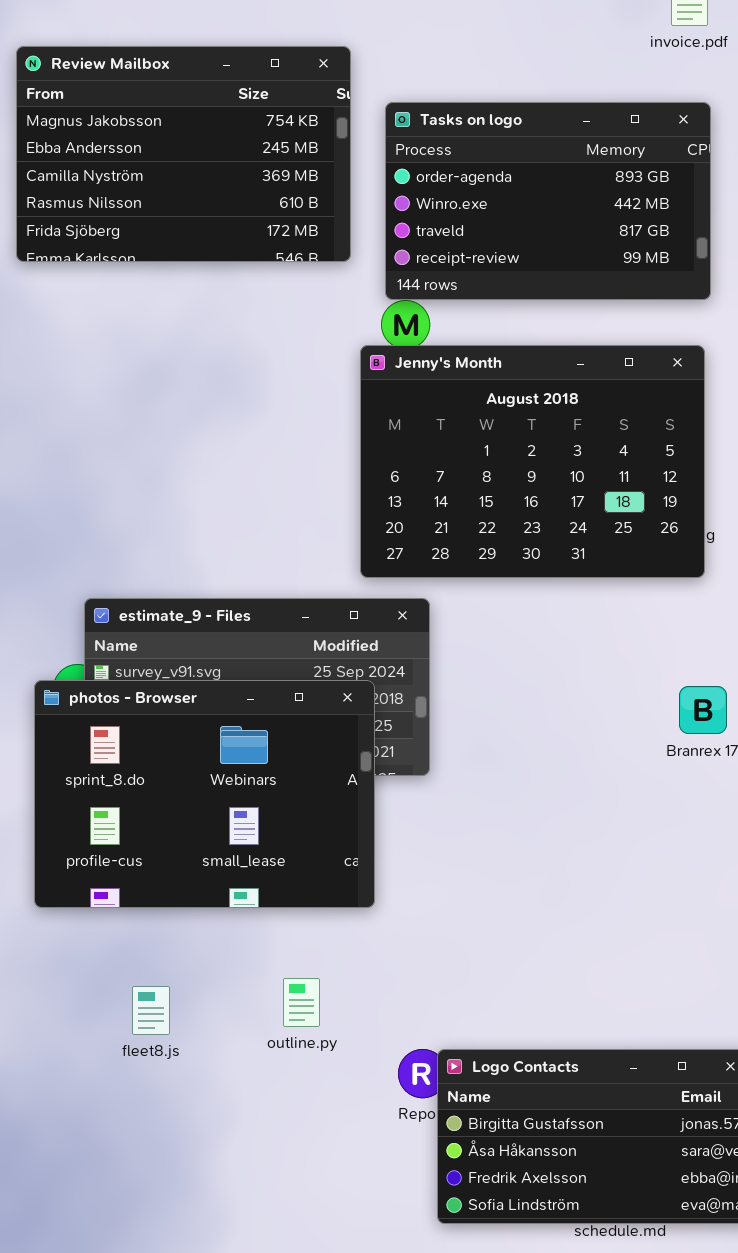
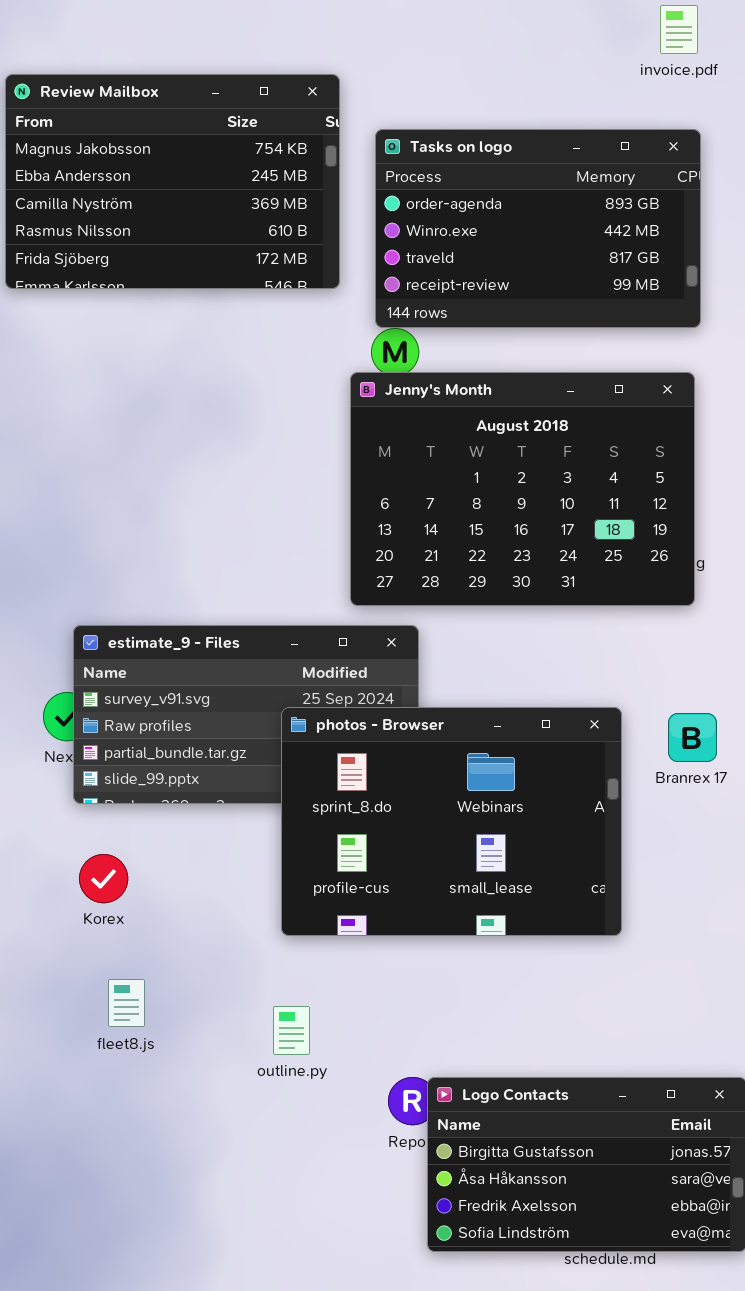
photos - Browser: [34,680,375,908] -> [281,707,622,936], moved
fleet8.js: [132,986,170,1035] -> [108,979,145,1027], moved

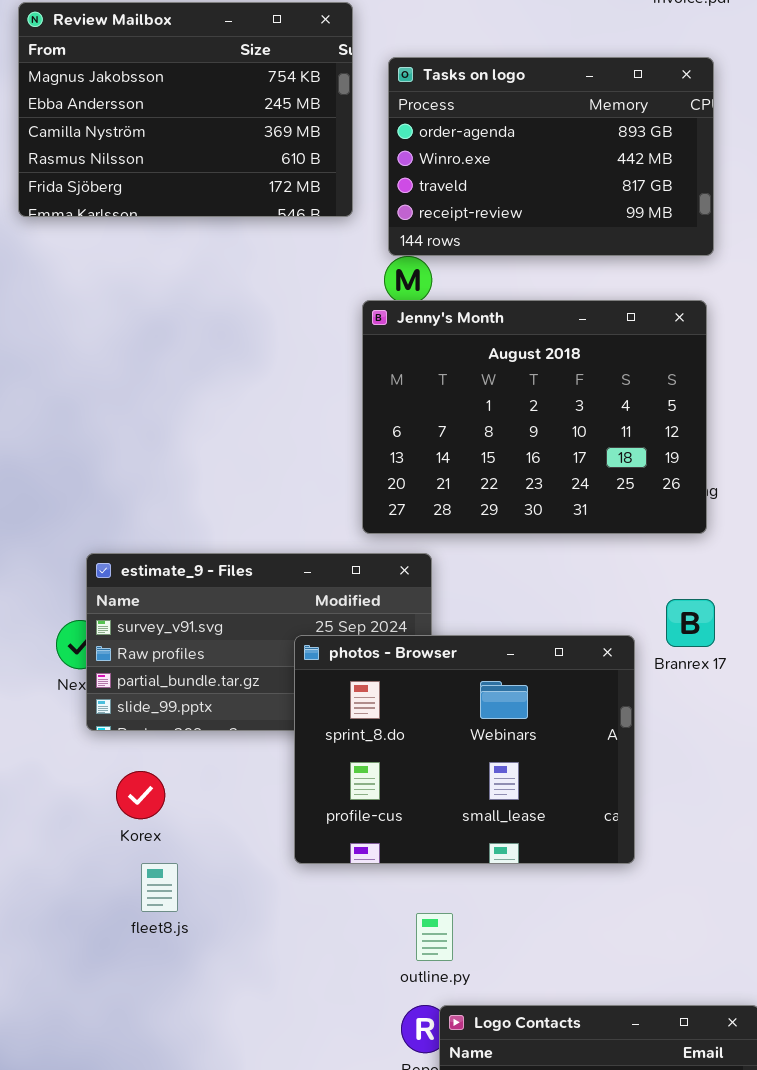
Branrex 17: [668,713,717,762] -> [666,599,715,647], moved
Korex: [79,854,128,903] -> [116,771,165,819], moved
fleet8.js: [108,979,145,1027] -> [141,863,178,912], moved
outline.py: [273,1006,310,1055] -> [416,913,453,961], moved

